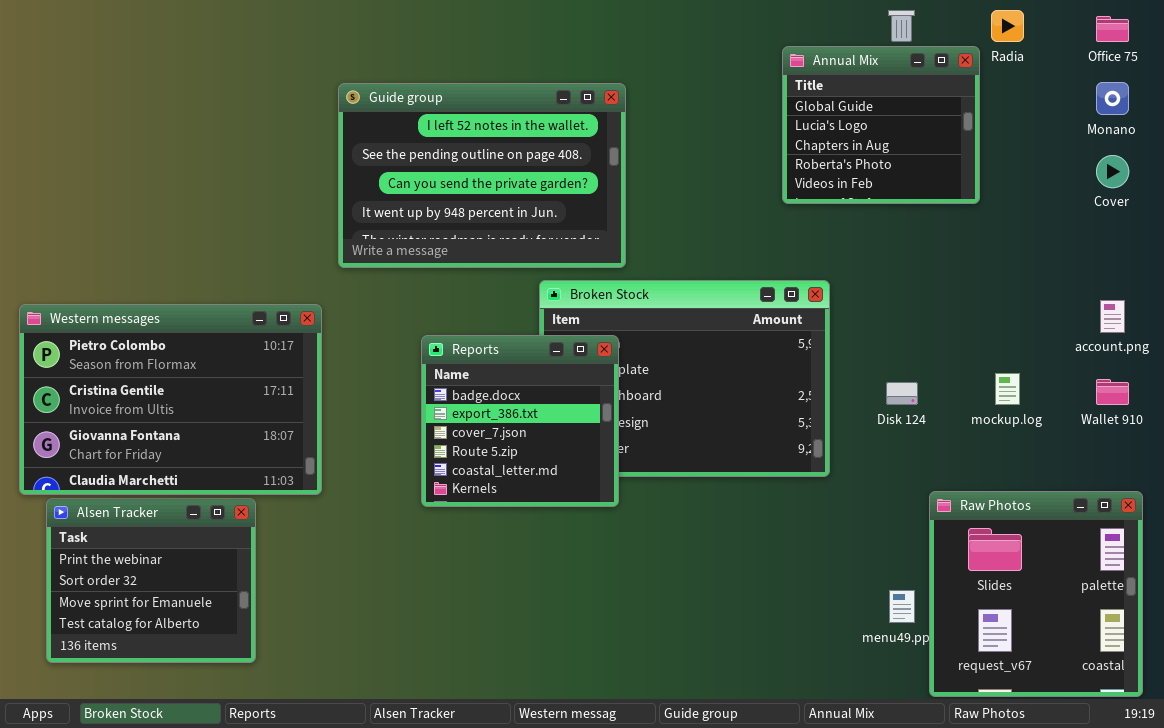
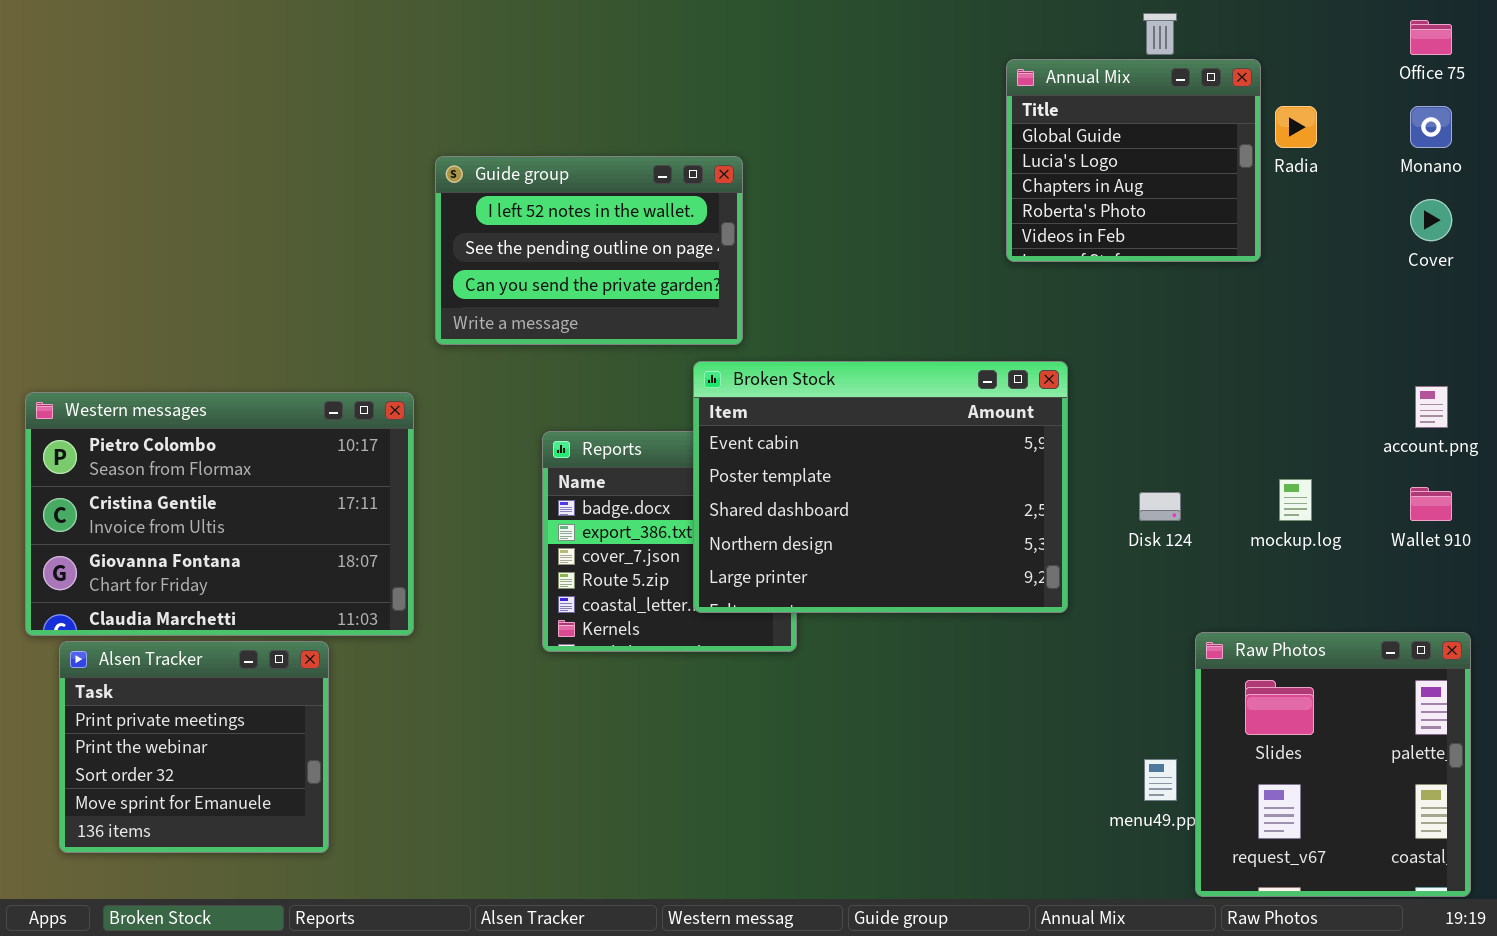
Radia: [991,10,1024,42] -> [1275,106,1317,148], moved
Guide group: [338,83,626,268] -> [435,156,743,345], resized
Broken Stock: [539,280,830,477] -> [693,361,1068,613], raised
Alsen Tracker: [46,498,256,663] -> [59,641,329,853], scrolled up 1 row

